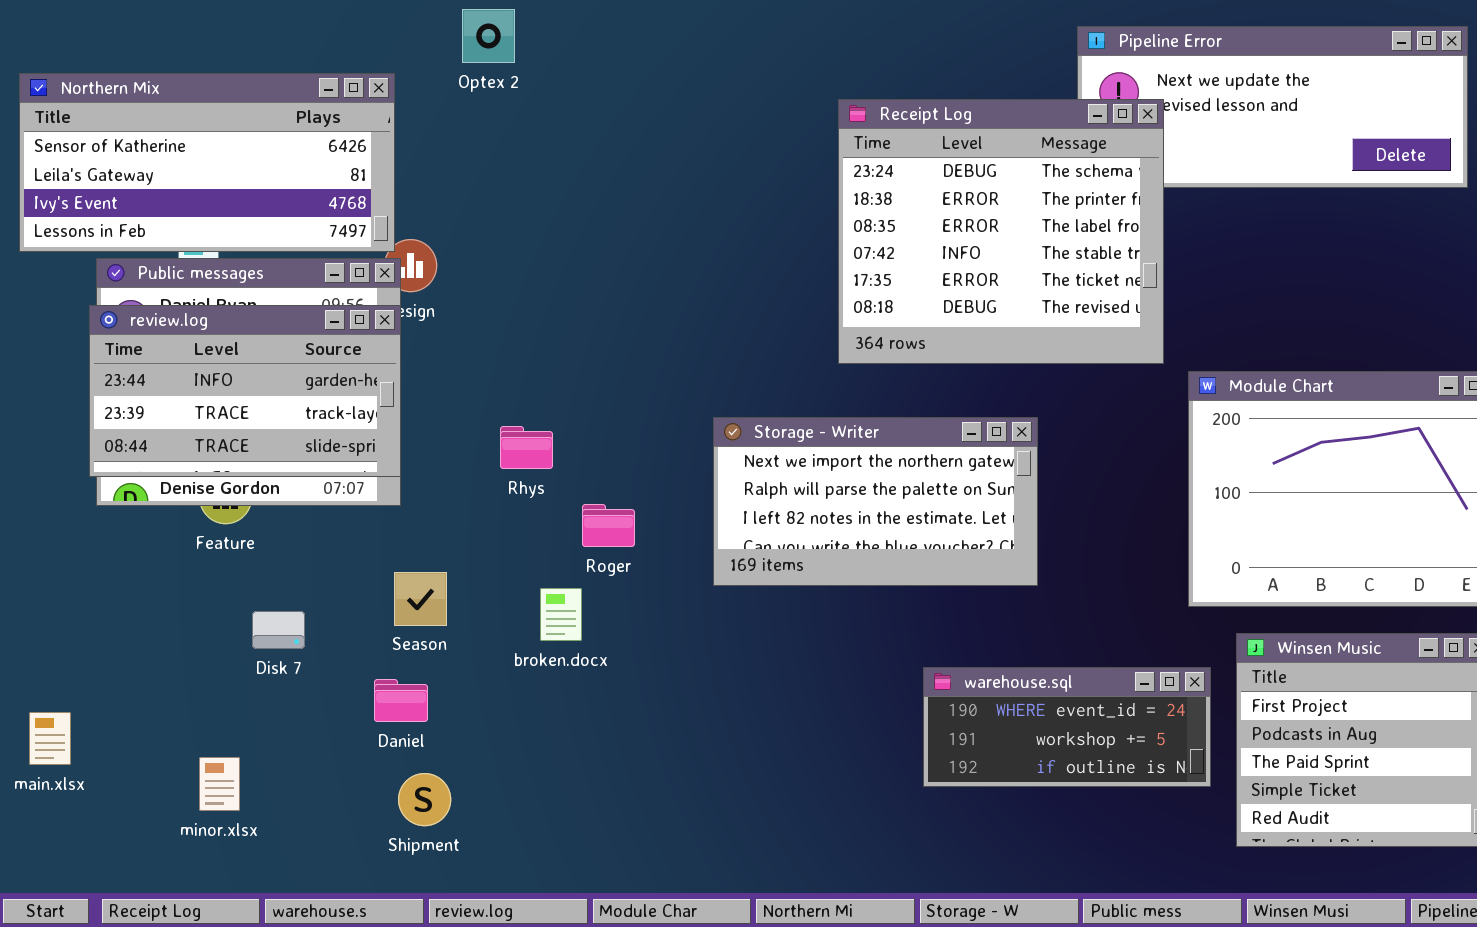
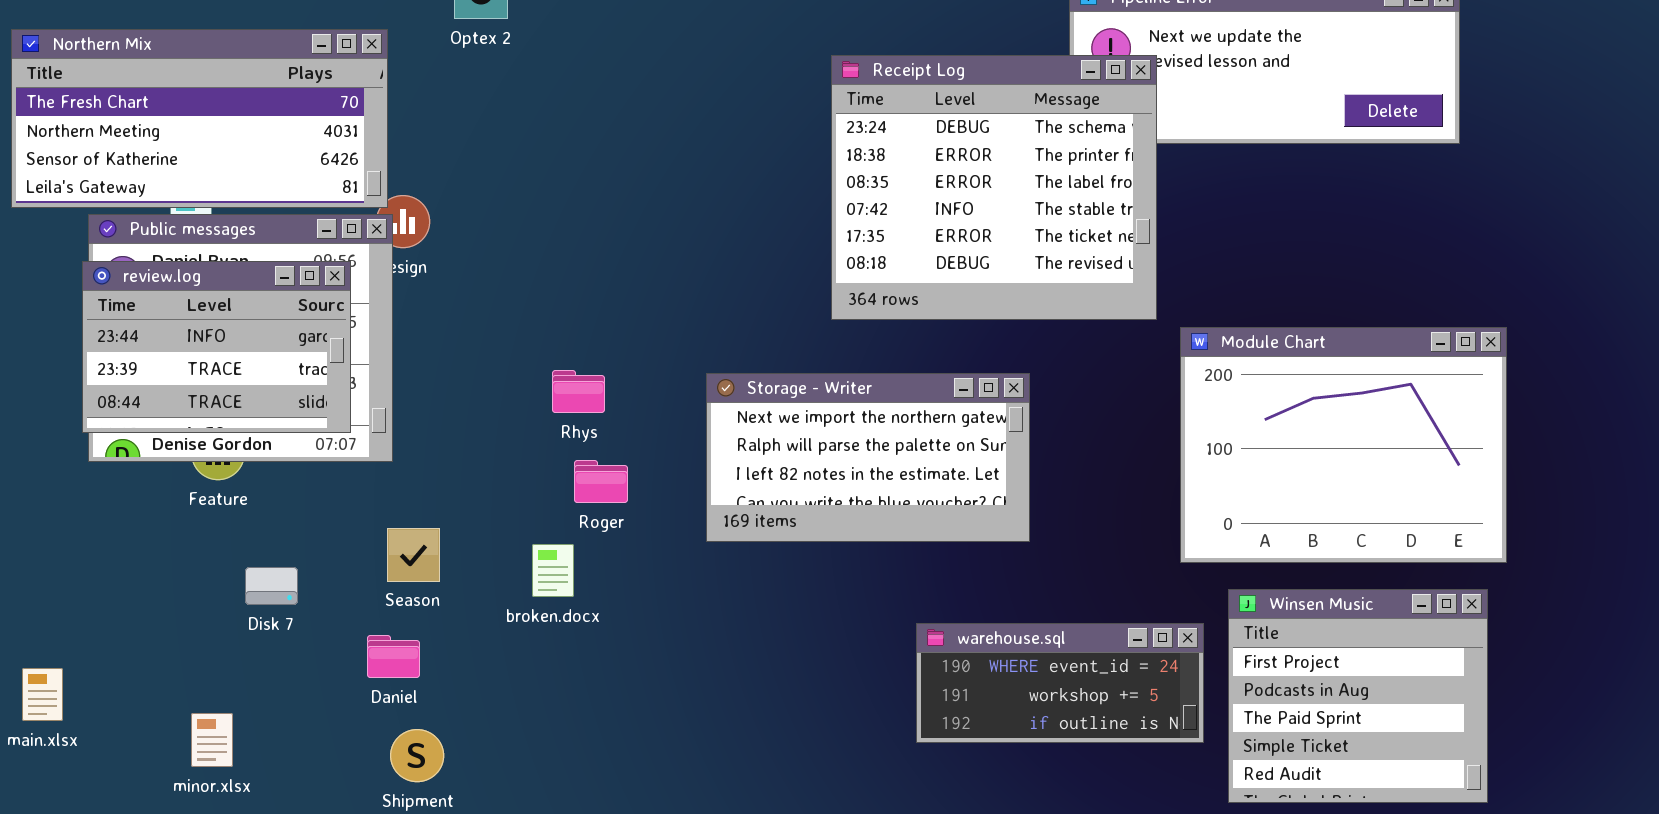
Northern Mix: [19,73,395,252] -> [11,29,388,208], scrolled up 2 rows
review.log: [89,305,401,477] -> [82,261,351,433], resized
Rhys: [500,426,553,469] -> [552,370,605,413], moved

